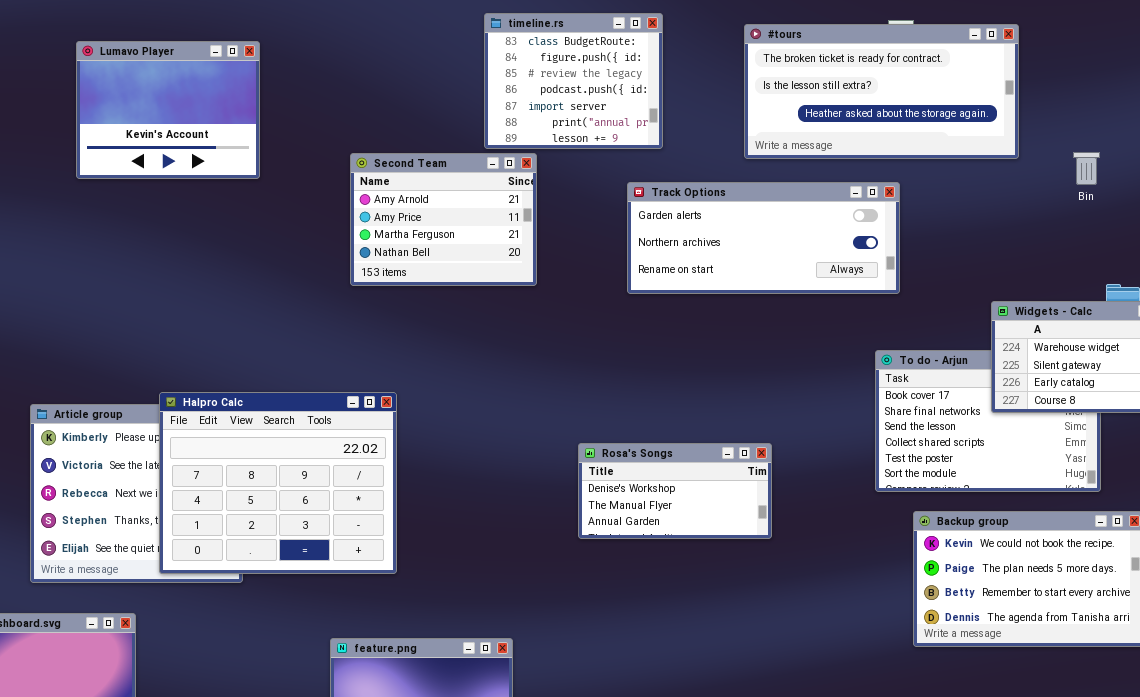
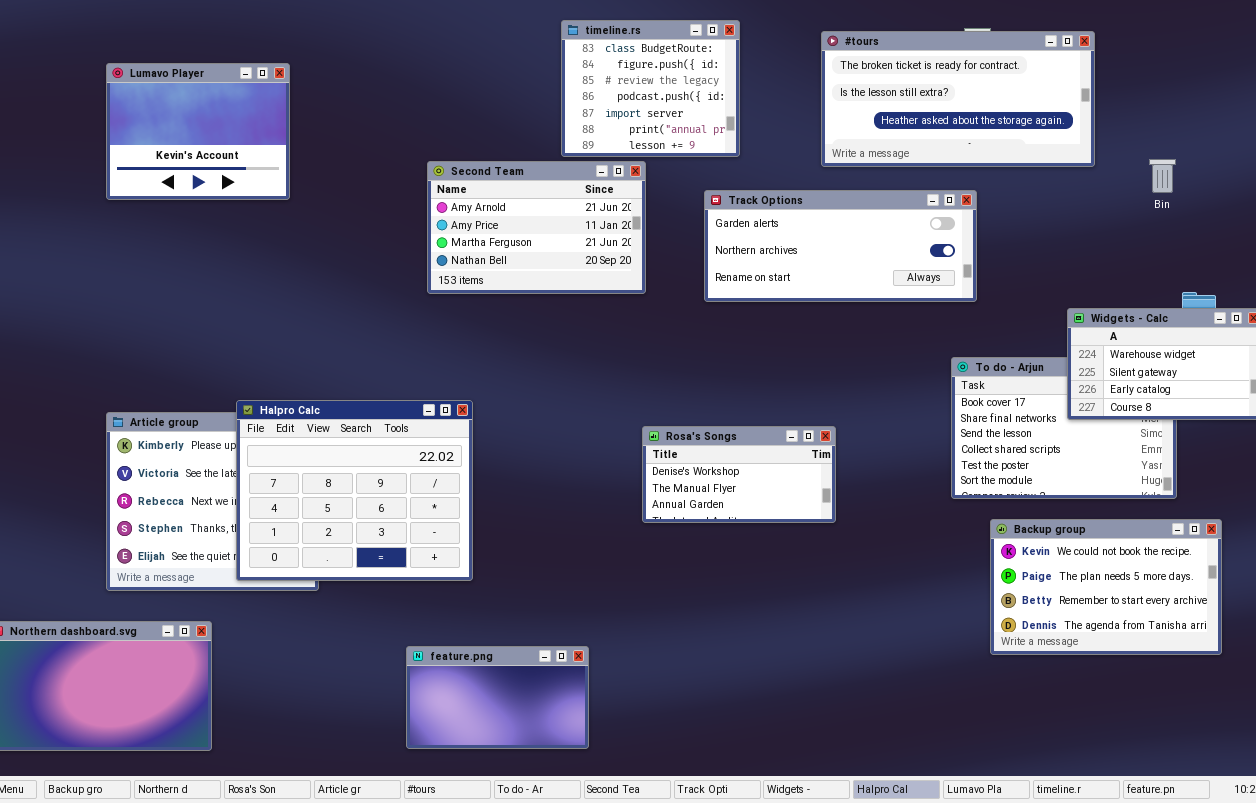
Lumavo Player: [76,41,260,179] -> [106,63,290,200], moved
Second Team: [350,153,537,286] -> [427,161,646,294], resized
Rosa's Songs: [578,443,772,539] -> [642,426,836,523], moved

